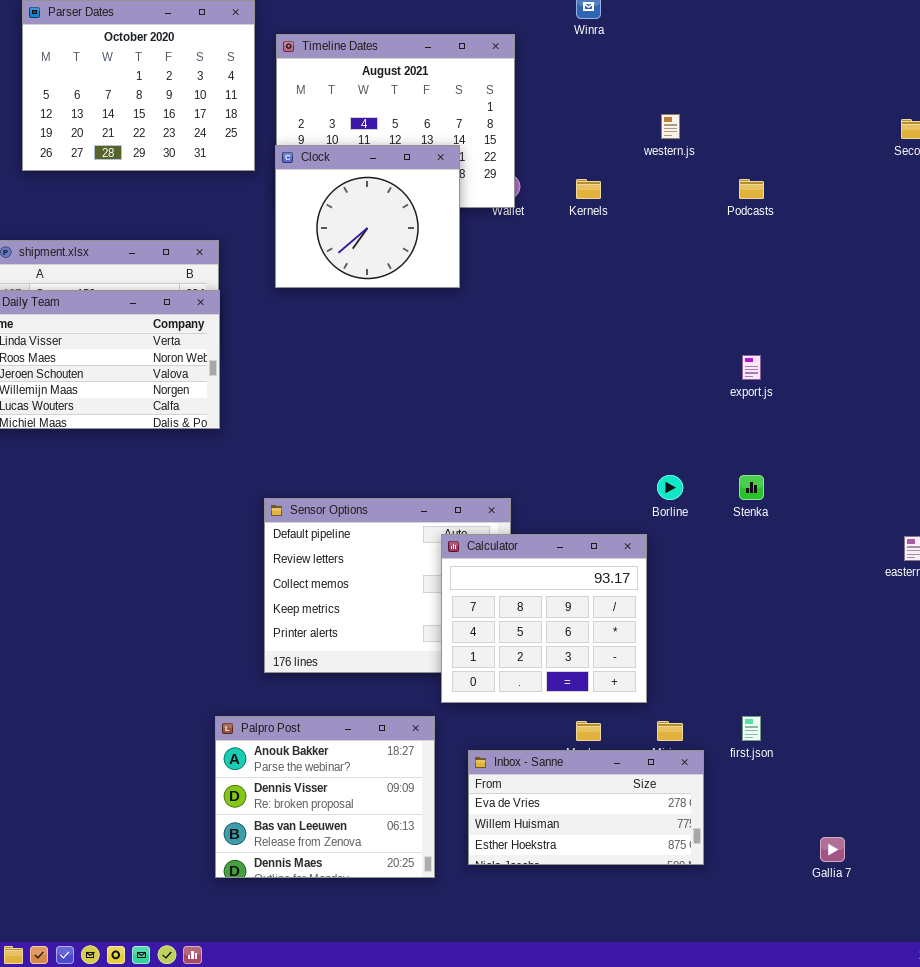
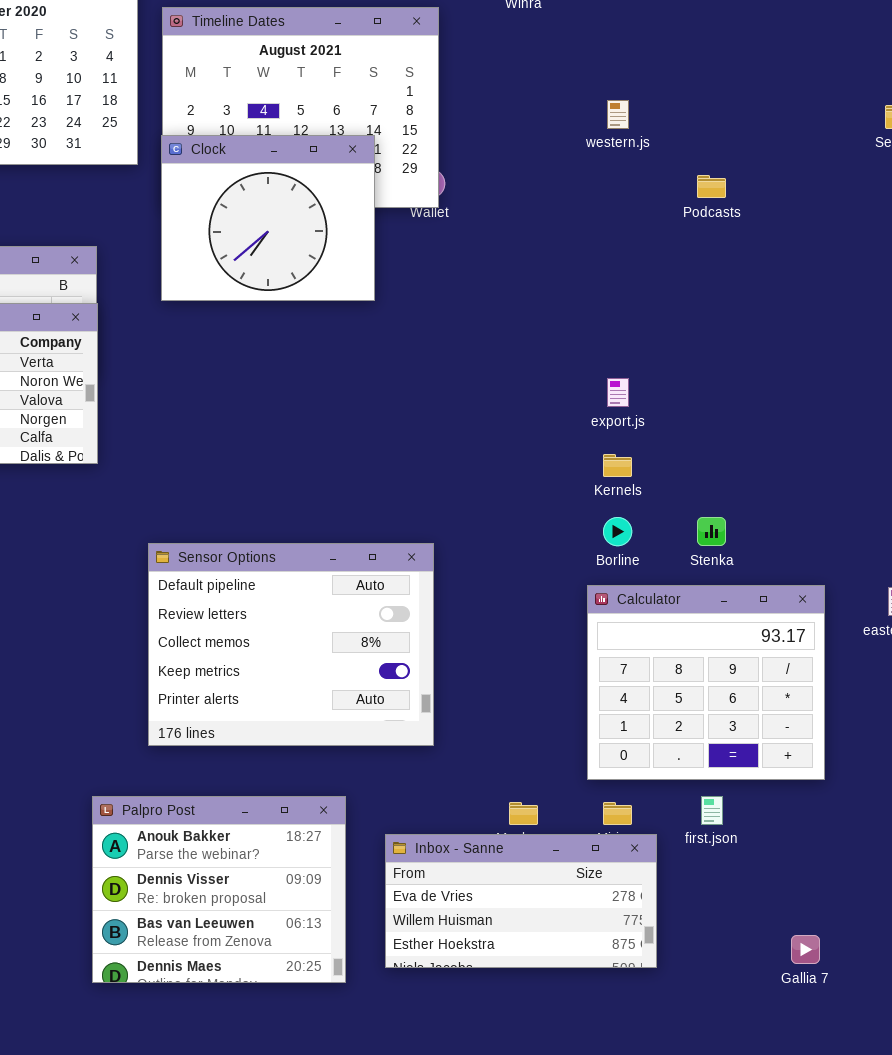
Kernels: [576,179,601,199] -> [603,454,632,477], moved
export.js: [742,355,761,380] -> [607,378,629,407], moved
Calculator: [441,534,647,703] -> [587,585,825,780], moved

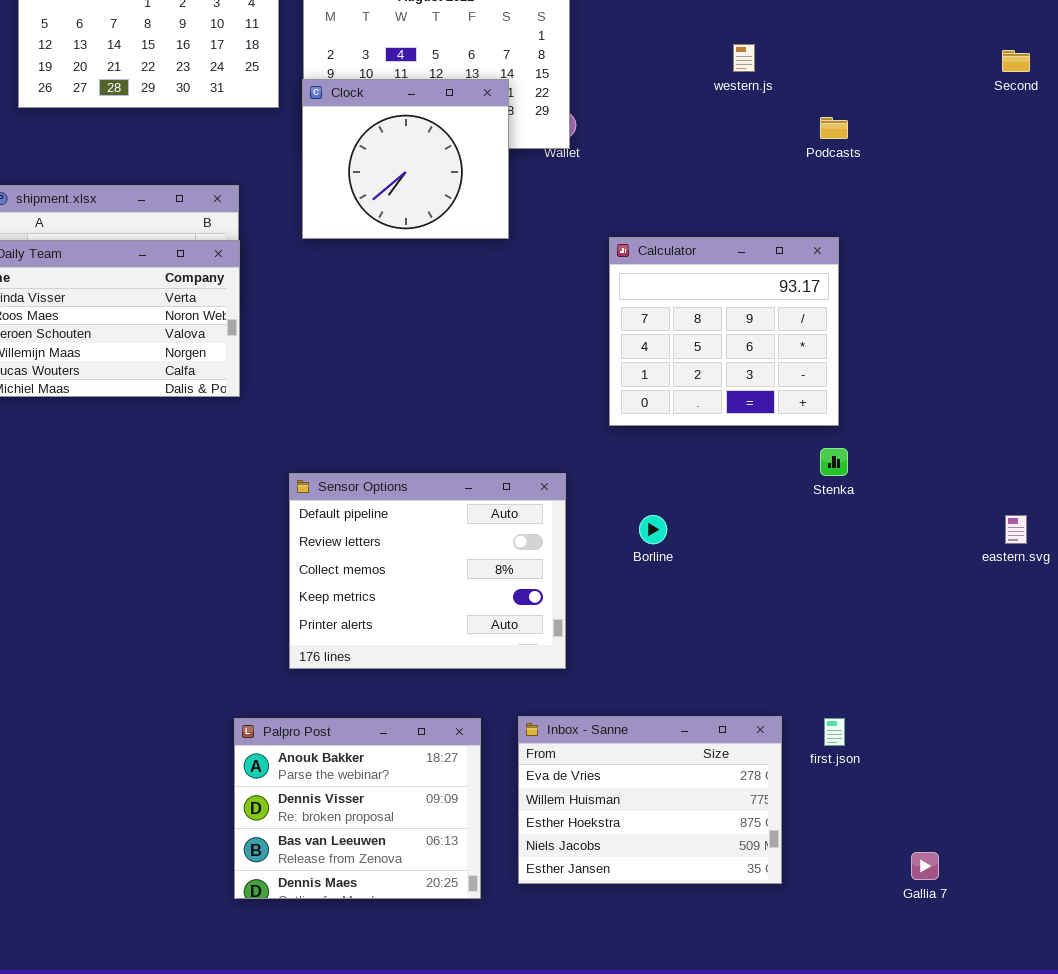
Borline: [603,517,632,546] -> [639,515,667,544], moved
Calculator: [587,585,825,780] -> [609,237,839,426], moved
Inbox - Sanne: [385,834,657,968] -> [518,716,782,884], resized

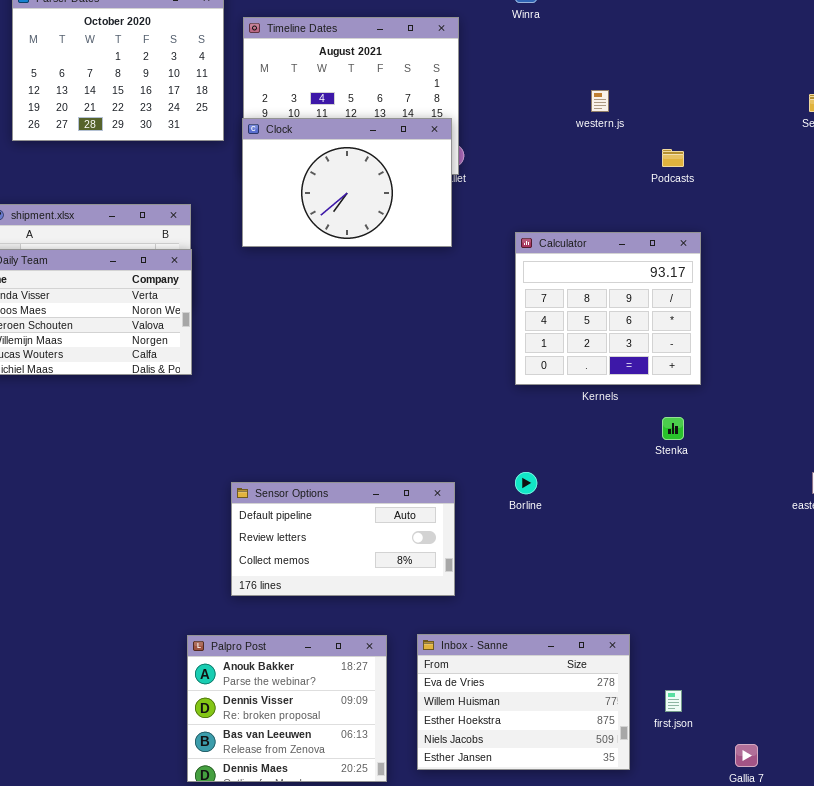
Clock: [302,79,509,239] -> [242,118,452,247], resized
Calculator: [609,237,839,426] -> [515,232,701,385], moved
Sensor Options: [289,473,566,669] -> [231,482,455,596], resized
first.json: [824,718,845,746] -> [665,690,682,712], moved

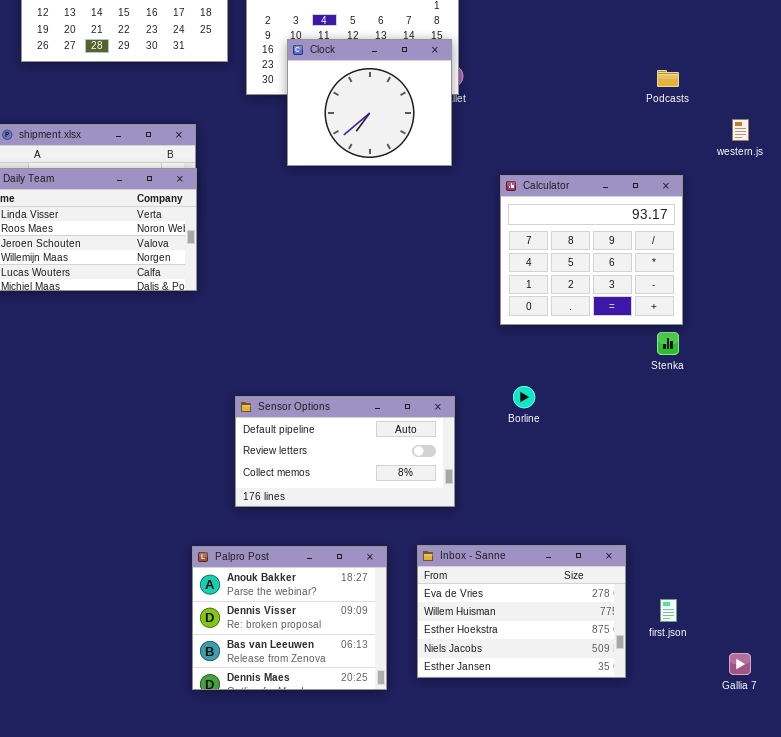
western.js: [591,90,609,112] -> [732,119,749,141], moved
Clock: [242,118,452,247] -> [287,39,452,166], resized
Calculator: [515,232,701,385] -> [500,175,683,325], moved

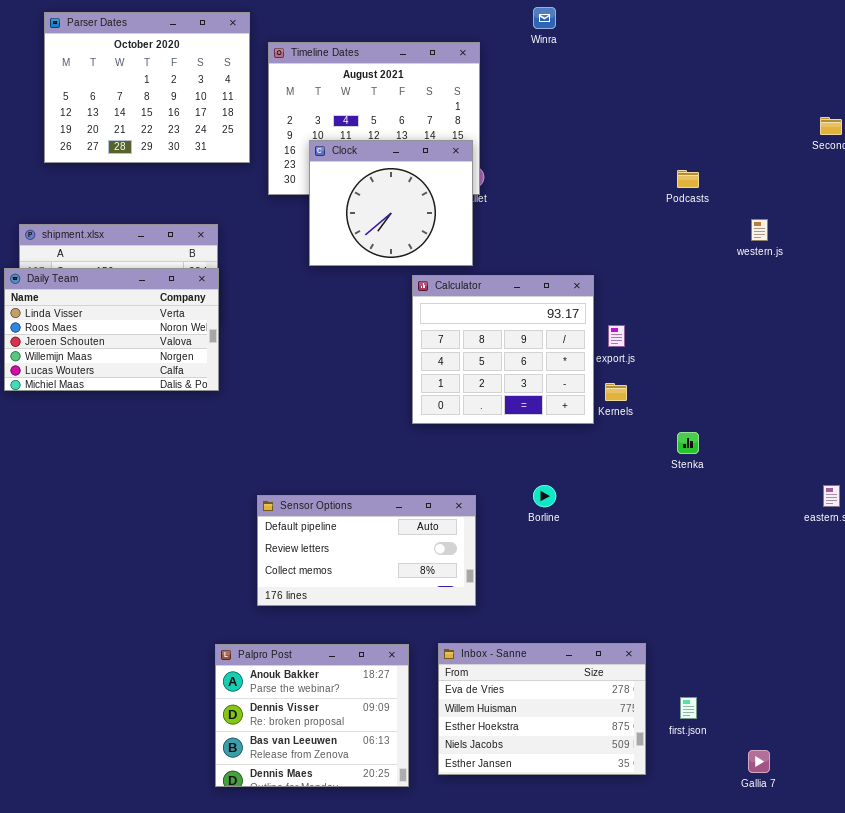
Calculator: [500,175,683,325] -> [412,275,594,424], moved

